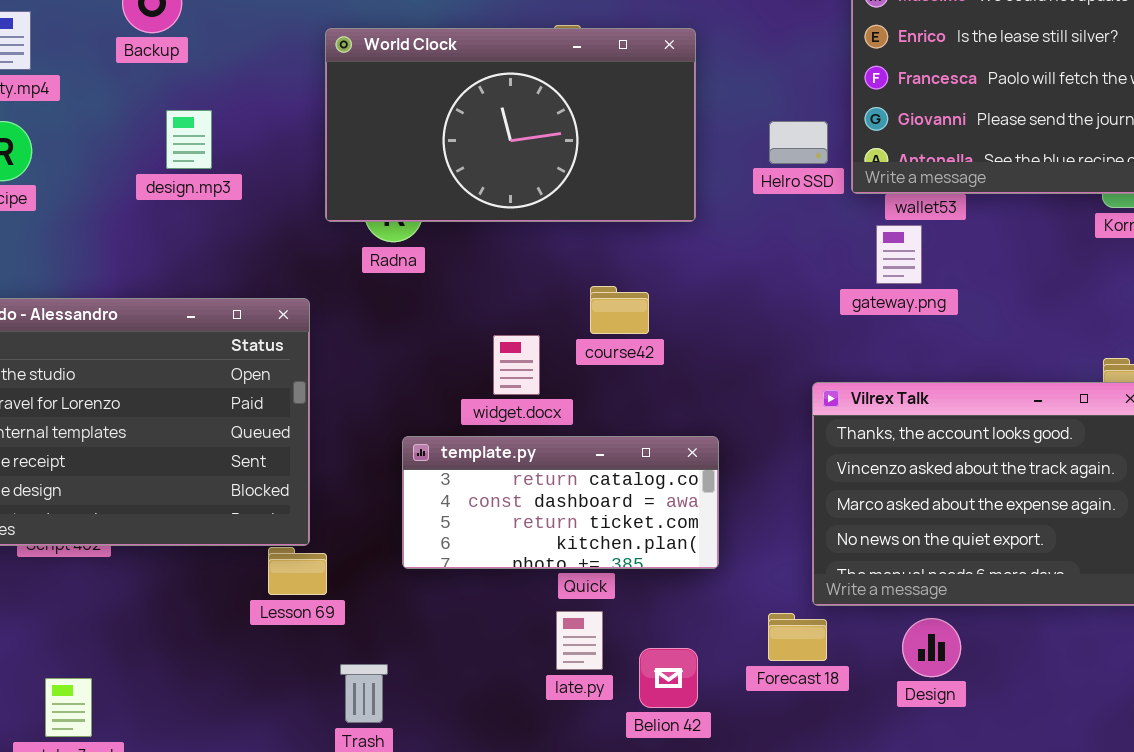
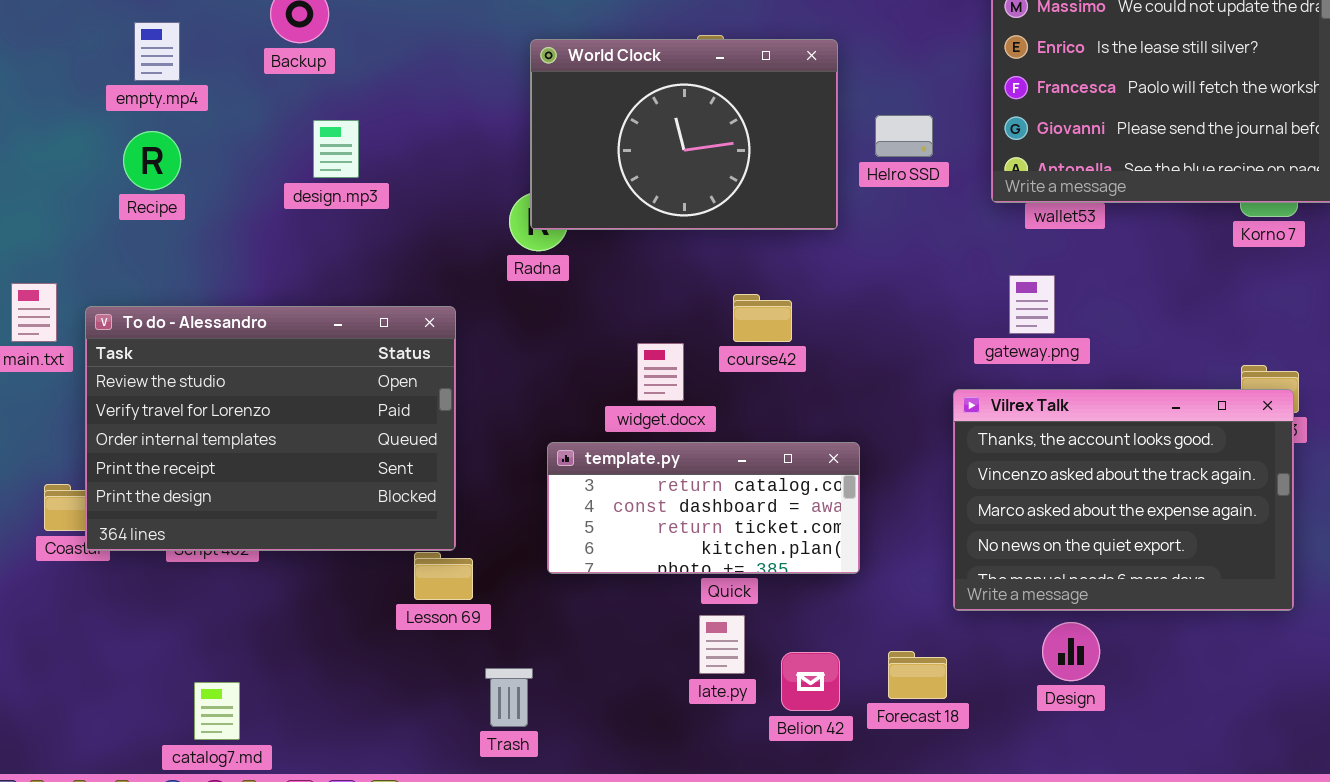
World Clock: [325,28,696,222] -> [530,39,838,230], resized
Helro SSD: [769,121,828,164] -> [875,115,933,157], moved
gateway.png: [876,225,922,284] -> [1009,275,1055,334], moved
Forecast 18: [768,613,827,661] -> [888,651,947,699], moved

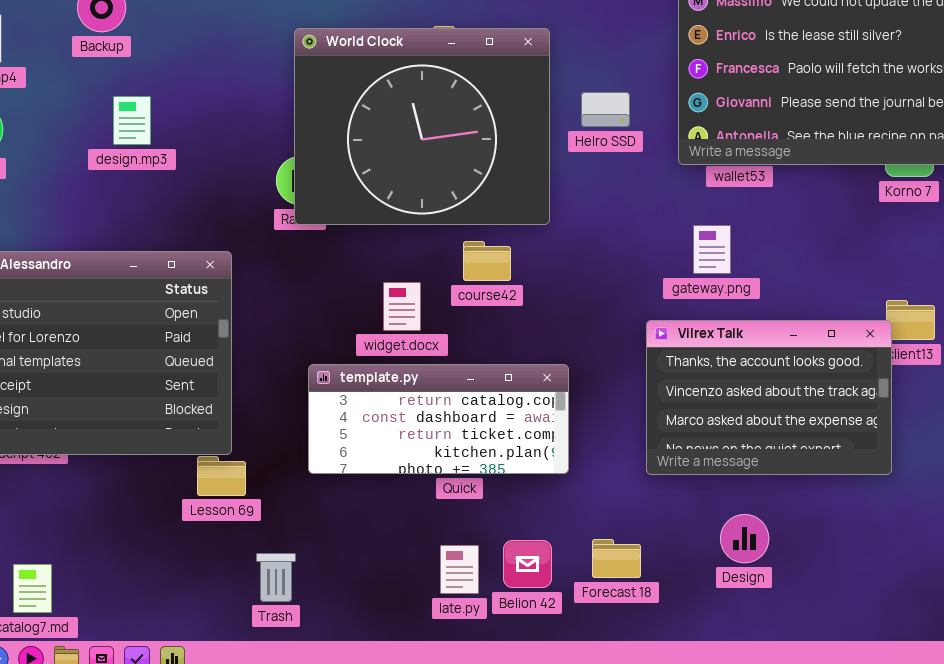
World Clock: [530,39,838,230] -> [294,28,550,225], resized
Vilrex Talk: [953,389,1294,611] -> [646,320,892,475], resized
late.py: [699,615,745,674] -> [440,545,479,594], moved

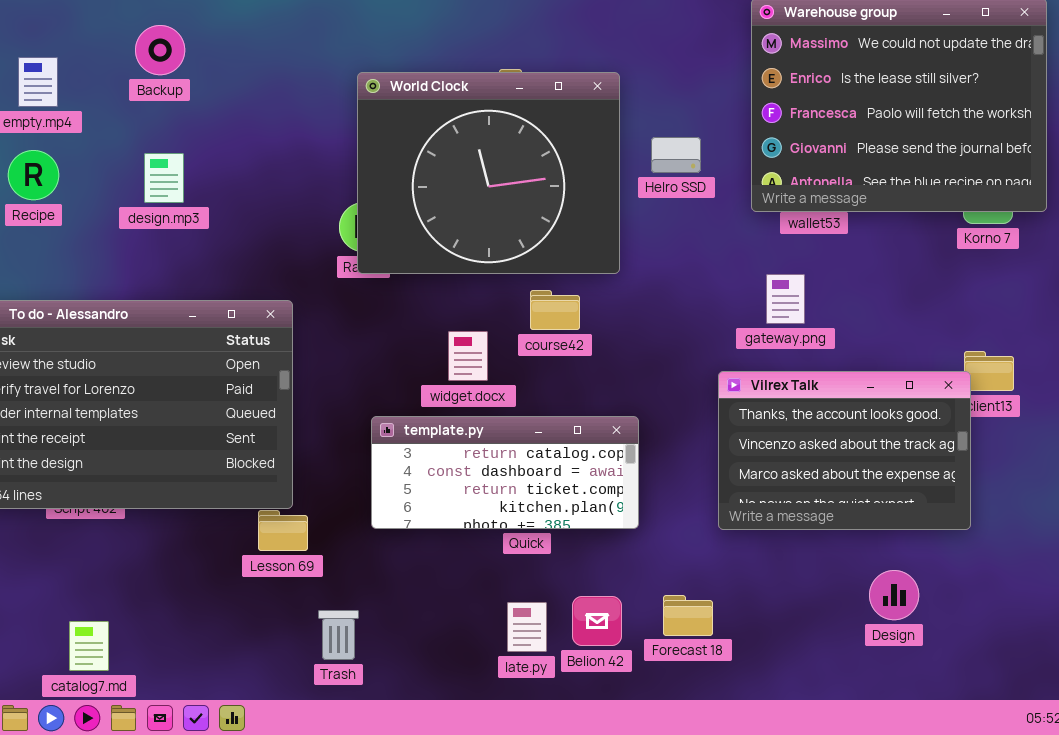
design.mp3: [113,96,151,145] -> [144,153,184,203], moved
Design: [720,514,769,563] -> [869,570,919,620], moved

